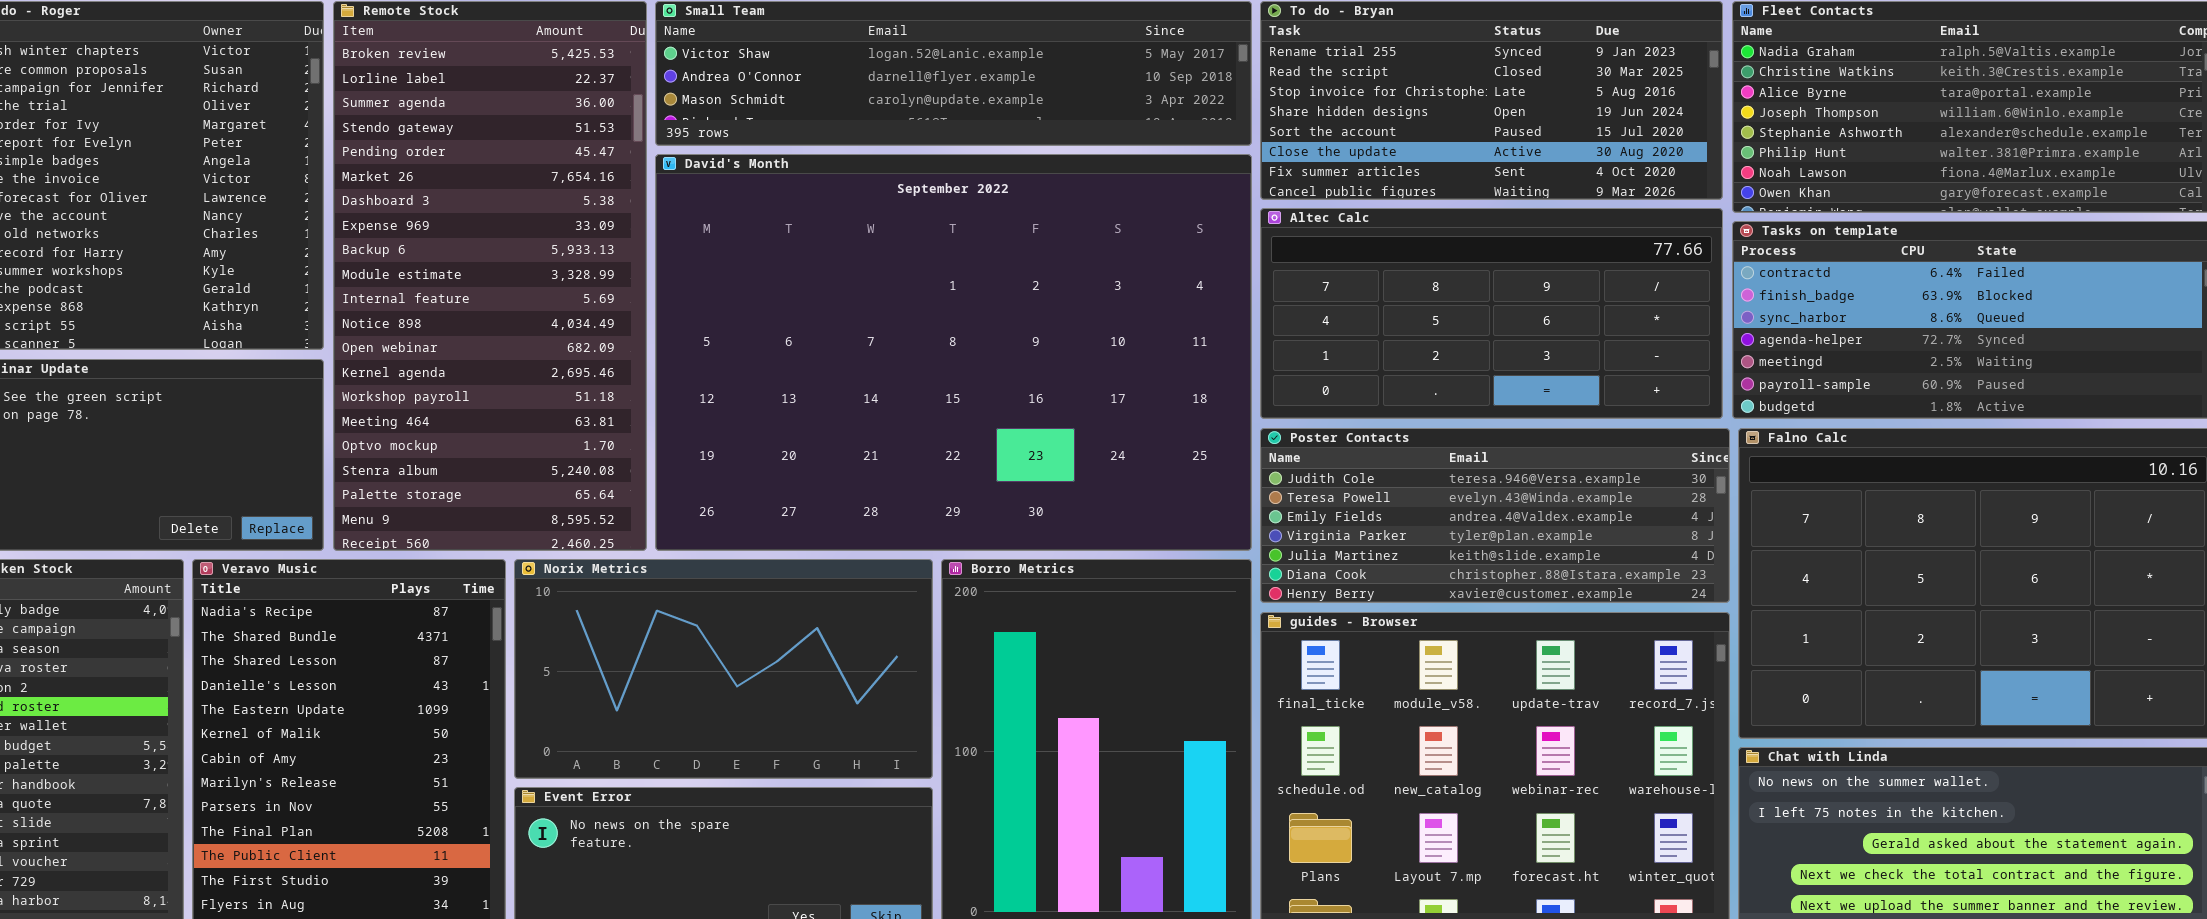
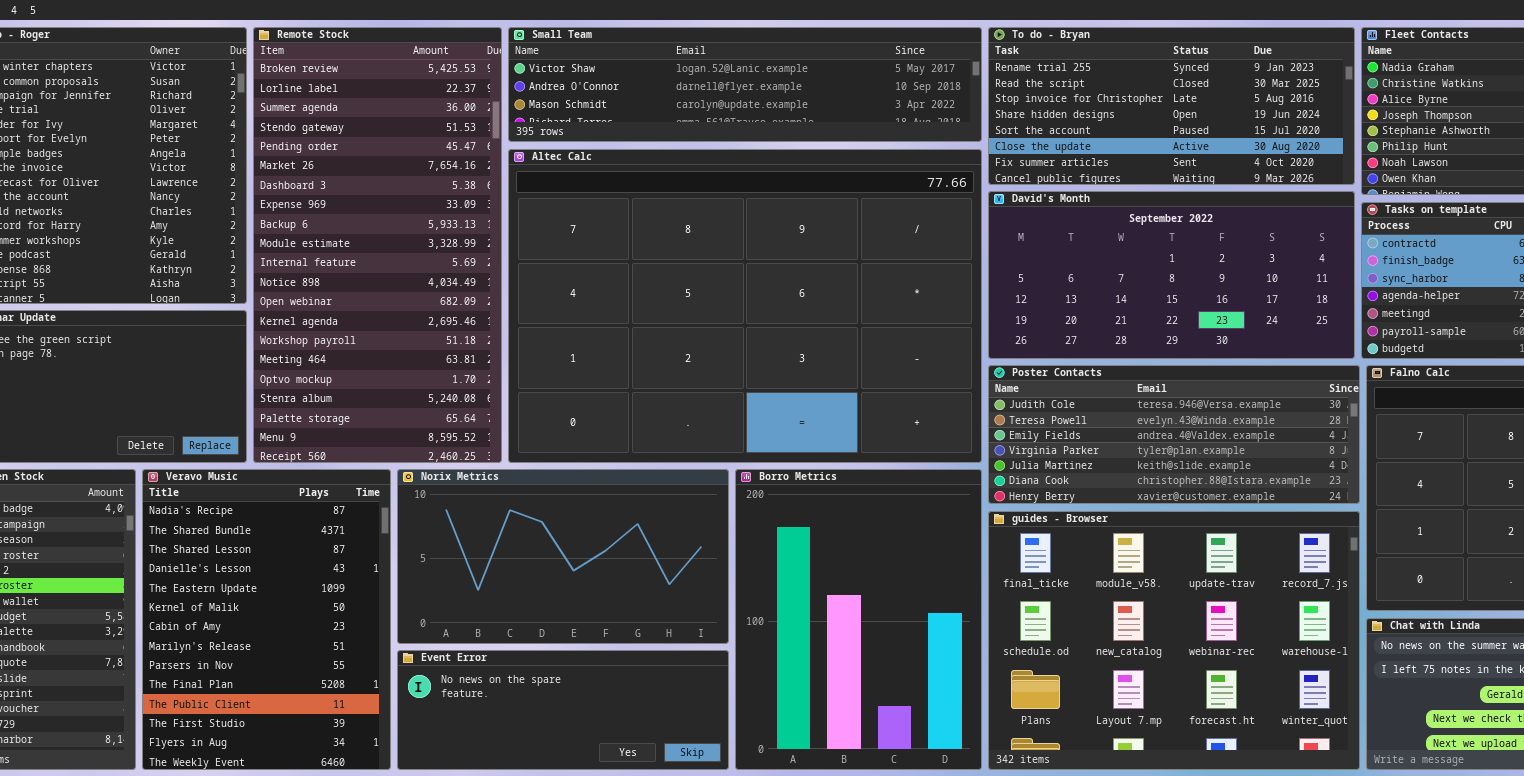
David's Month: [655,154,1252,551] -> [988,191,1355,359], moved, resized
Altec Calc: [1260,208,1723,419] -> [508,149,982,463], moved, resized

